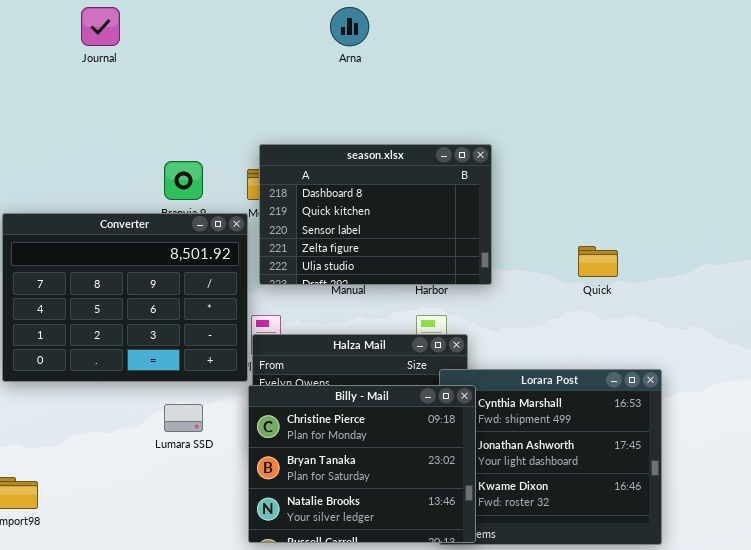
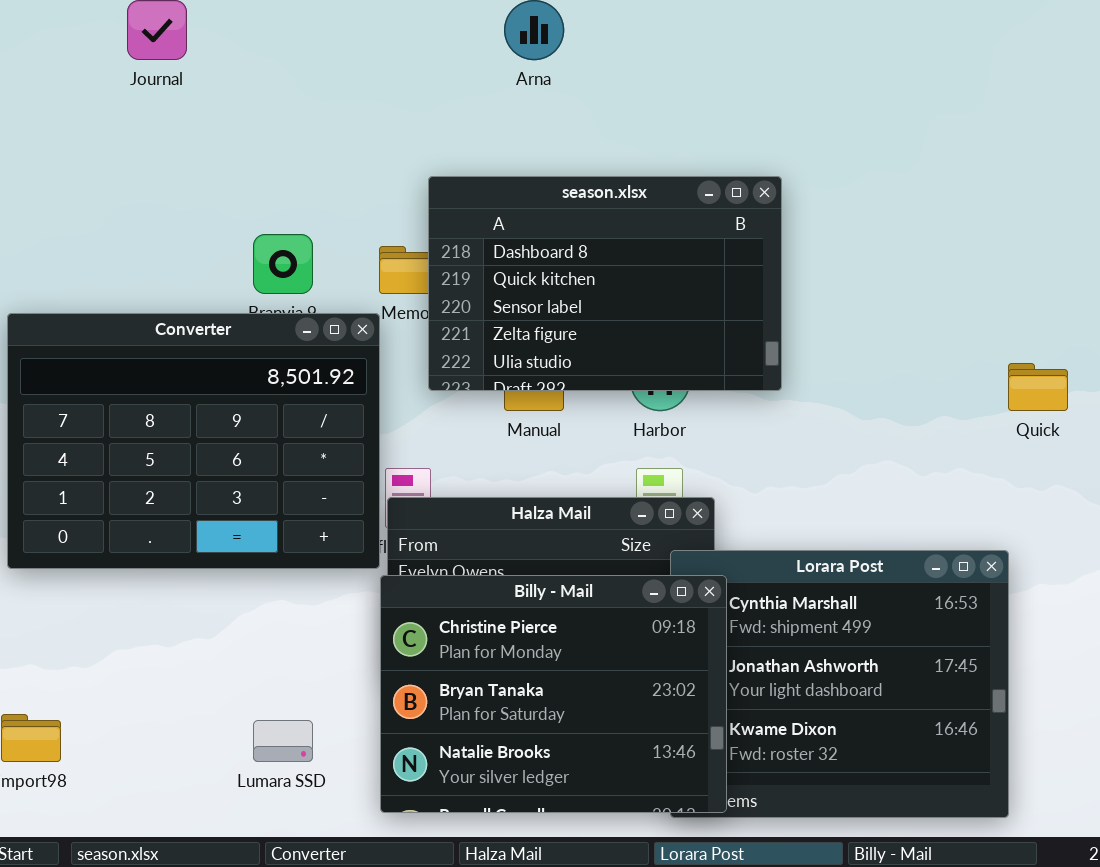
season.xlsx: [259,144,492,285] -> [428,176,782,391], moved
Quick: [578,246,618,277] -> [1008,363,1068,411], moved
Lumara SSD: [164,404,203,432] -> [253,720,313,762], moved

